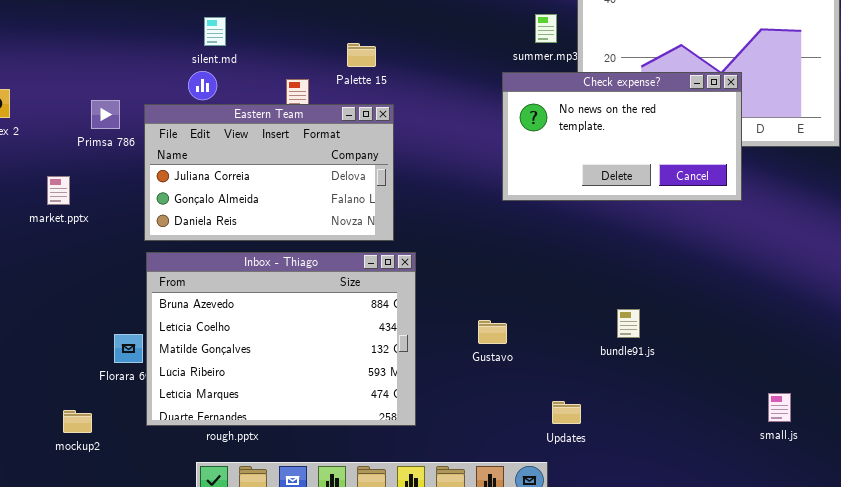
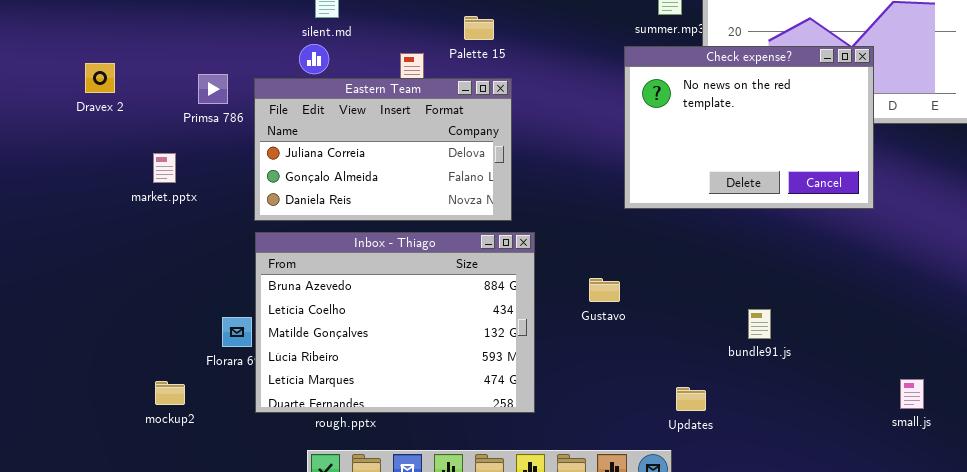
Check expense?: [502,72,742,201] -> [624,46,874,209], resized
bundle91.js: [617,309,640,338] -> [748,309,771,339], moved
Gustavo: [478,320,507,344] -> [589,278,620,302], moved
mockup2: [63,410,92,433] -> [155,381,185,405], moved

